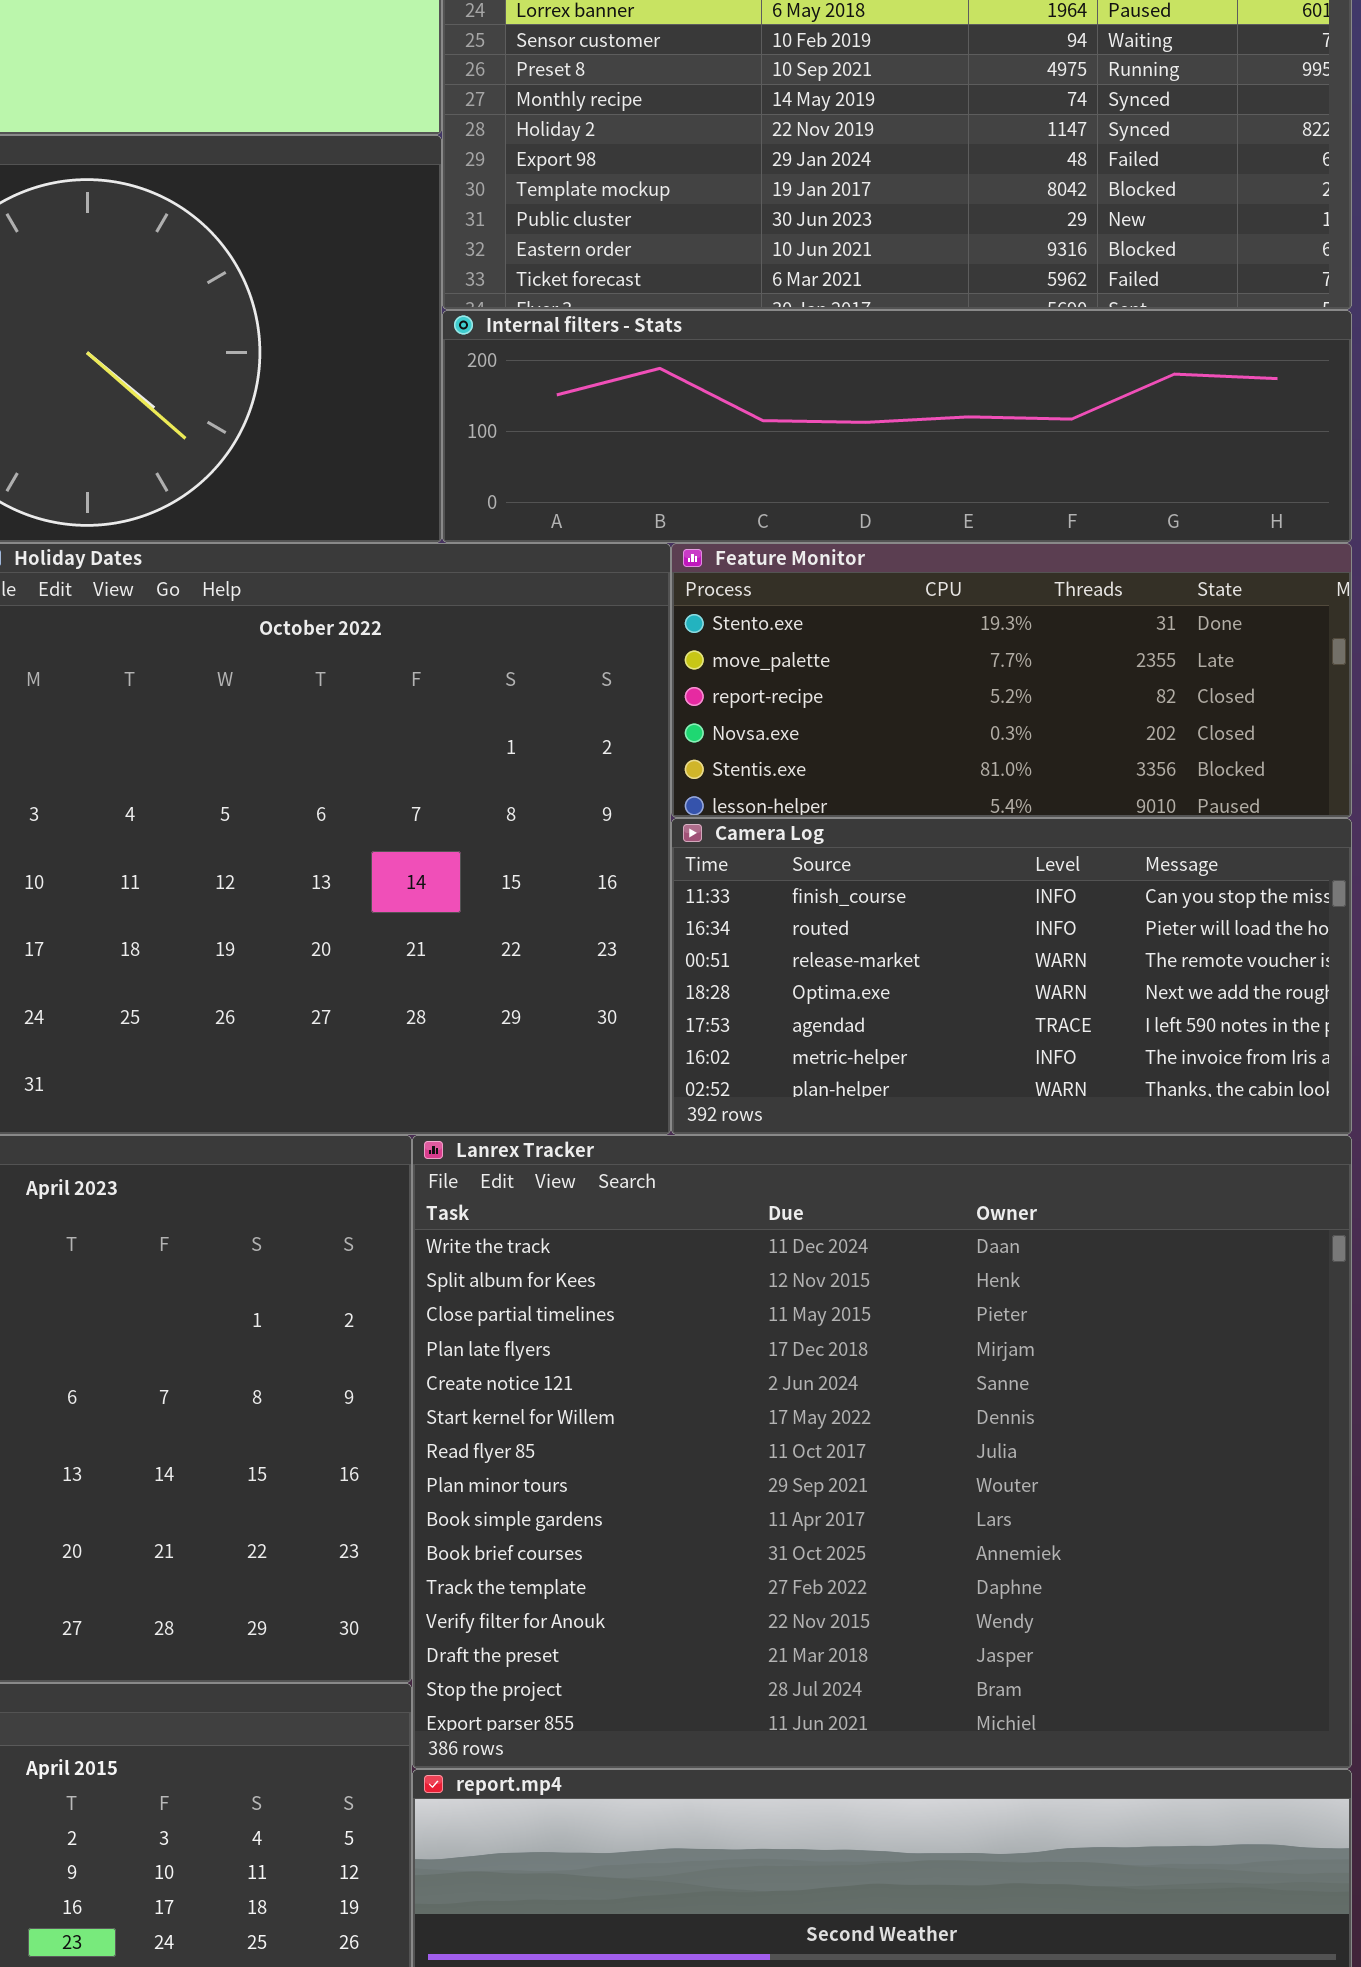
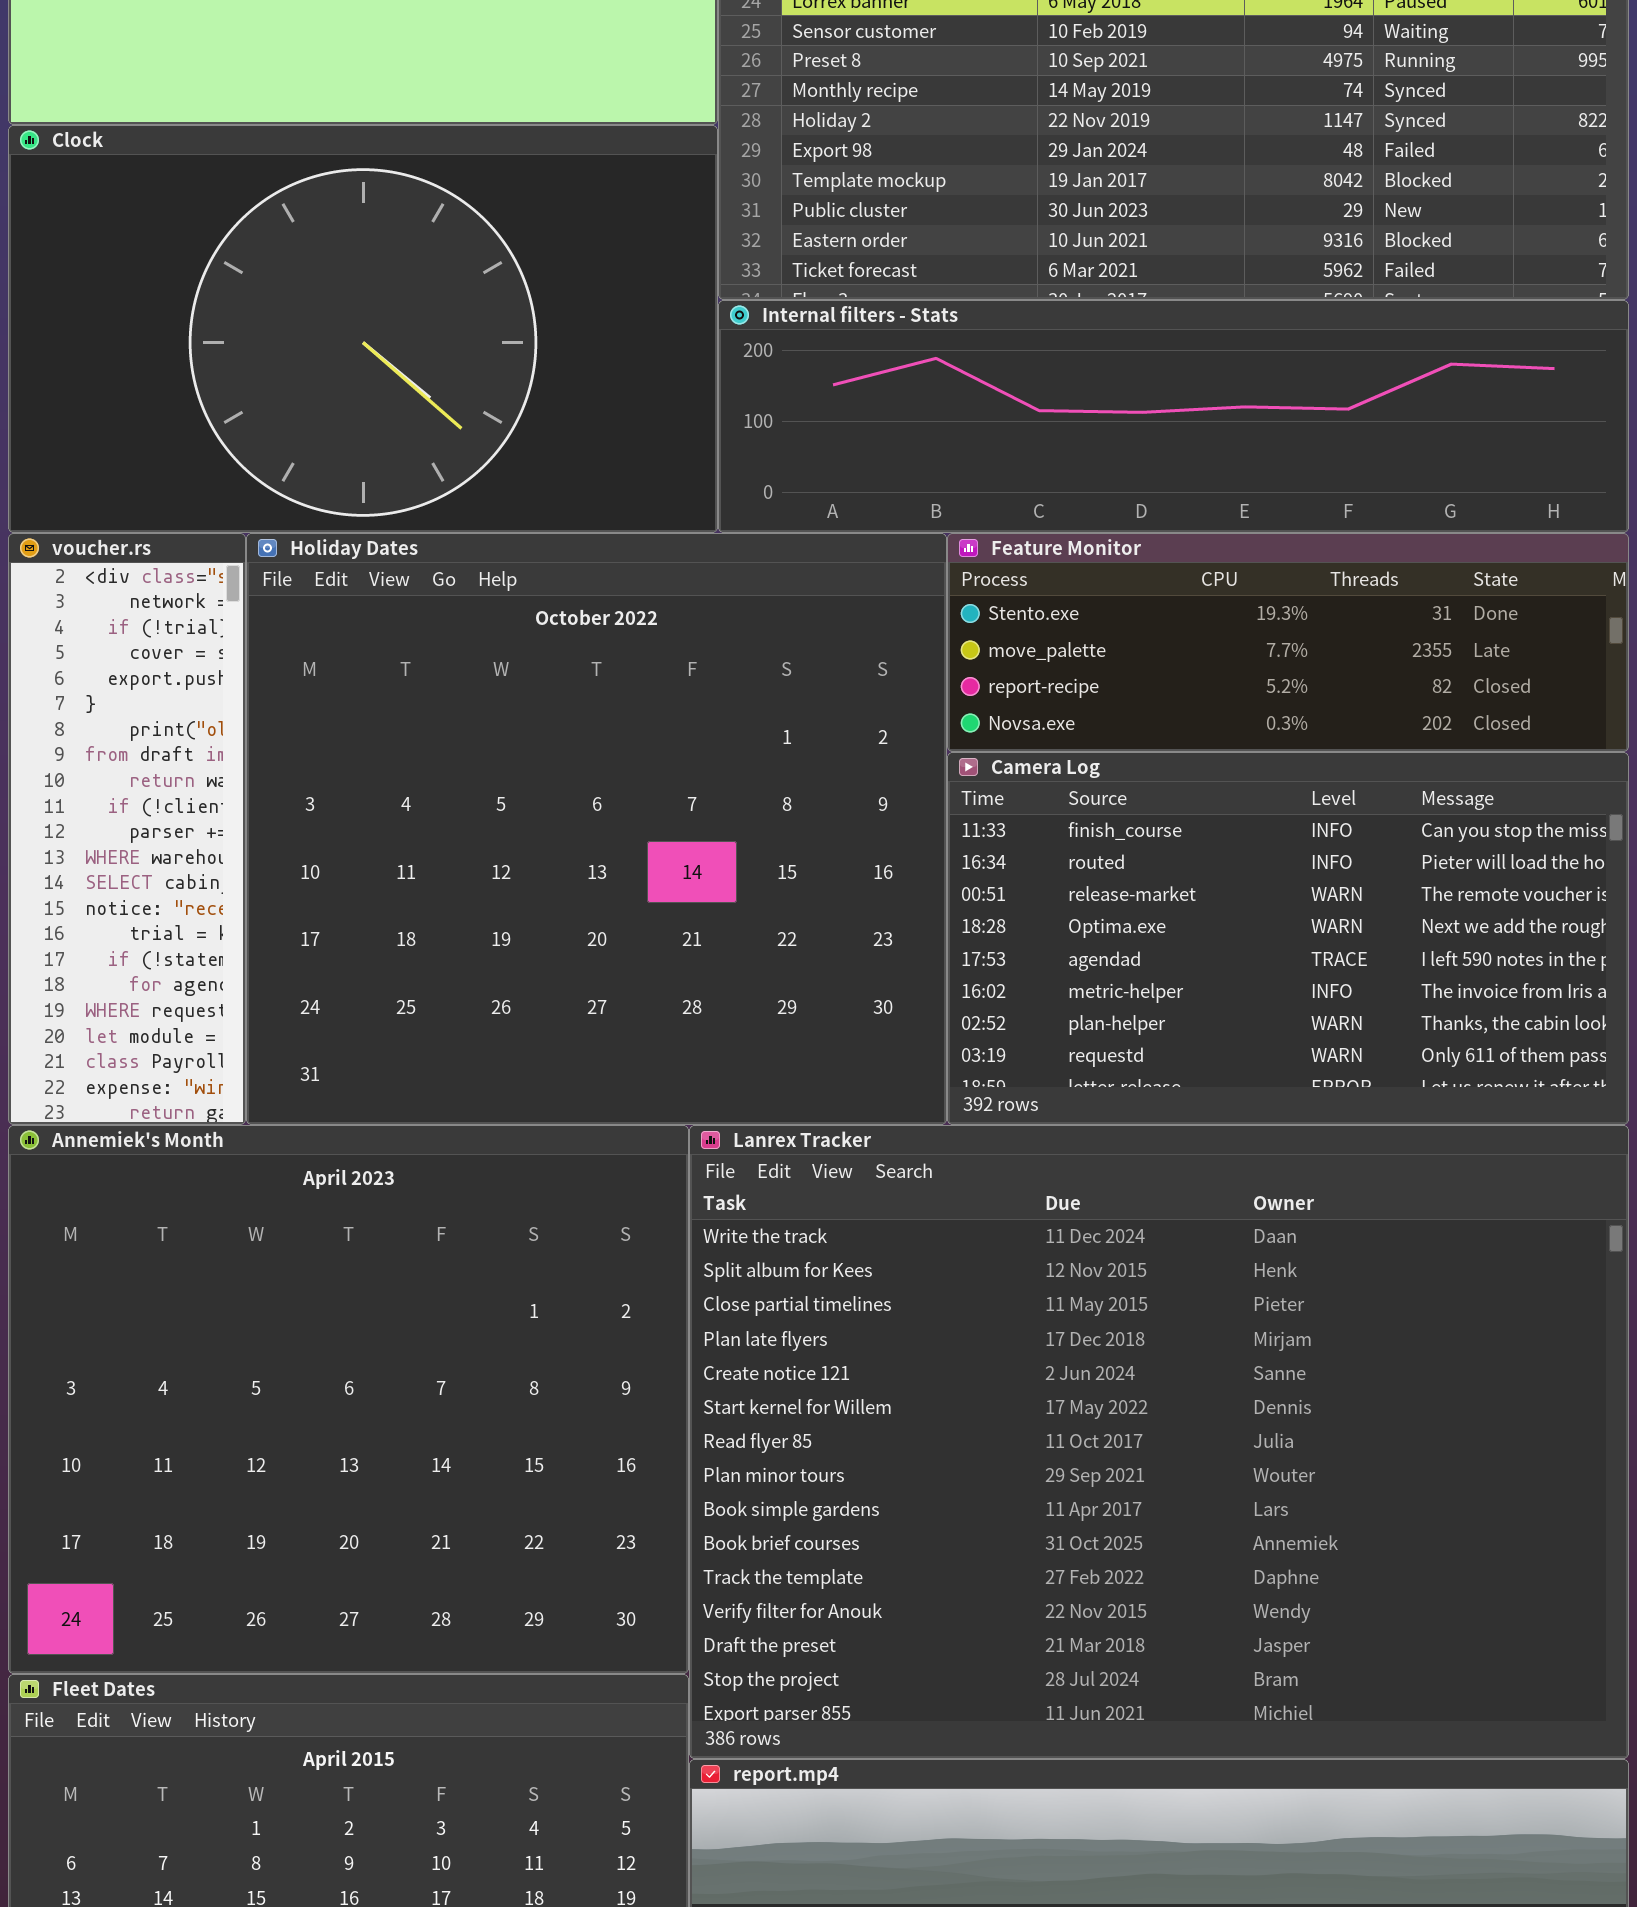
Feature Monitor: [671,543,1352,818] -> [947,533,1629,752], resized
Camera Log: [671,818,1352,1135] -> [947,752,1629,1125], resized

